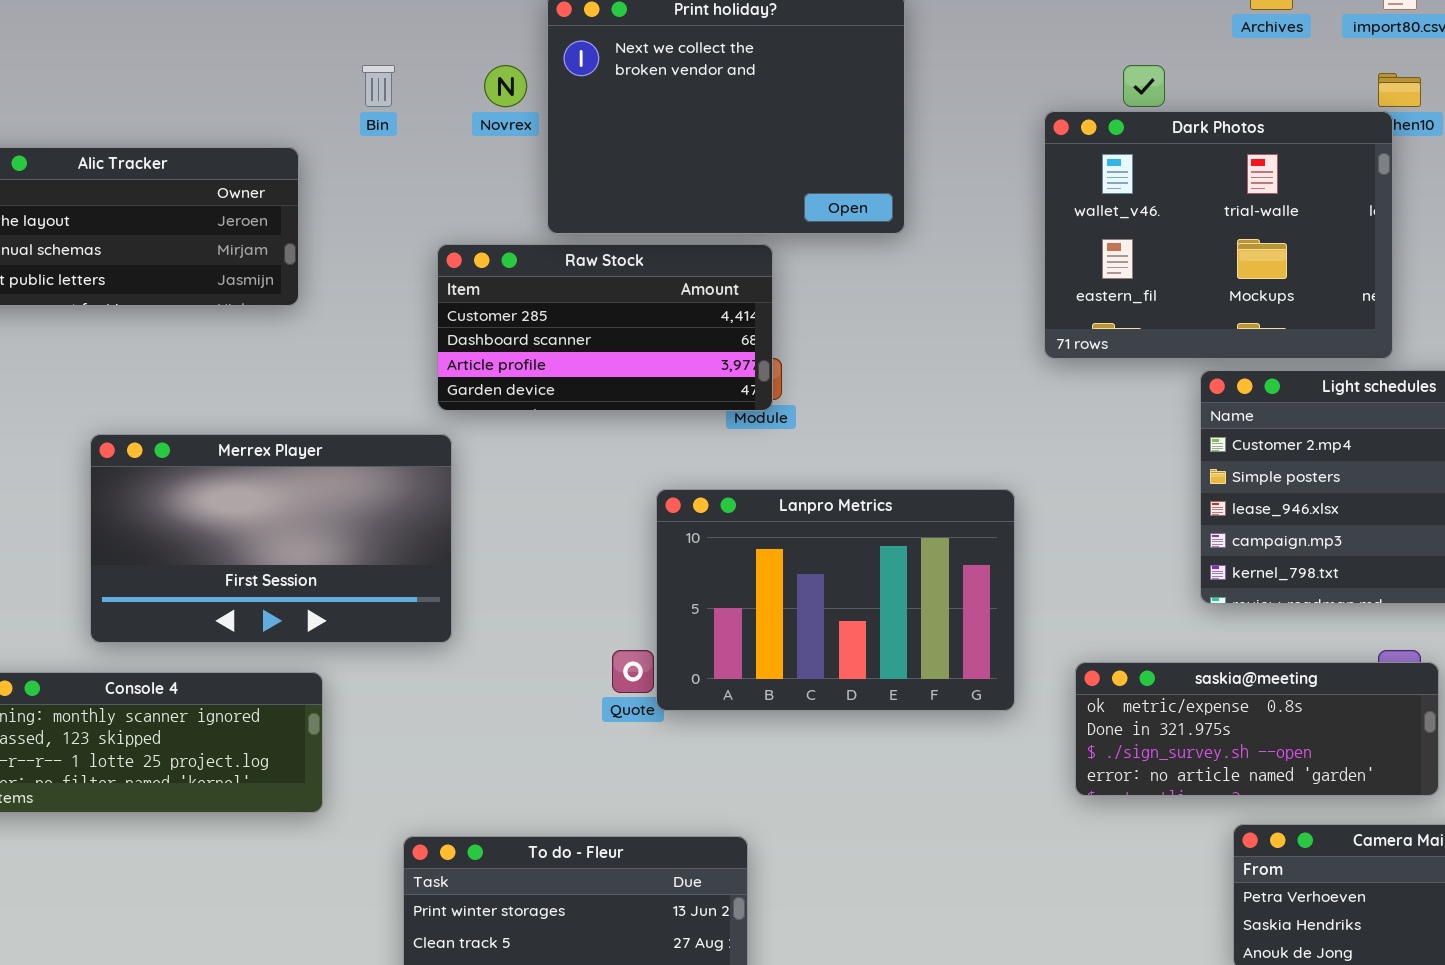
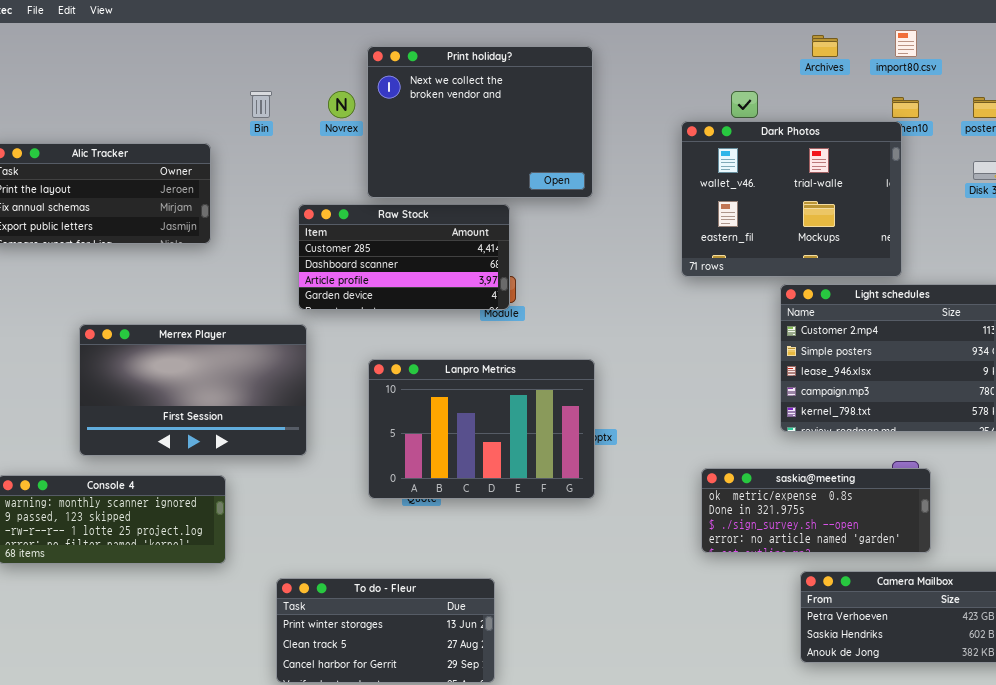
Lanpro Metrics: [656,489,1015,711] -> [368,359,595,499], moved

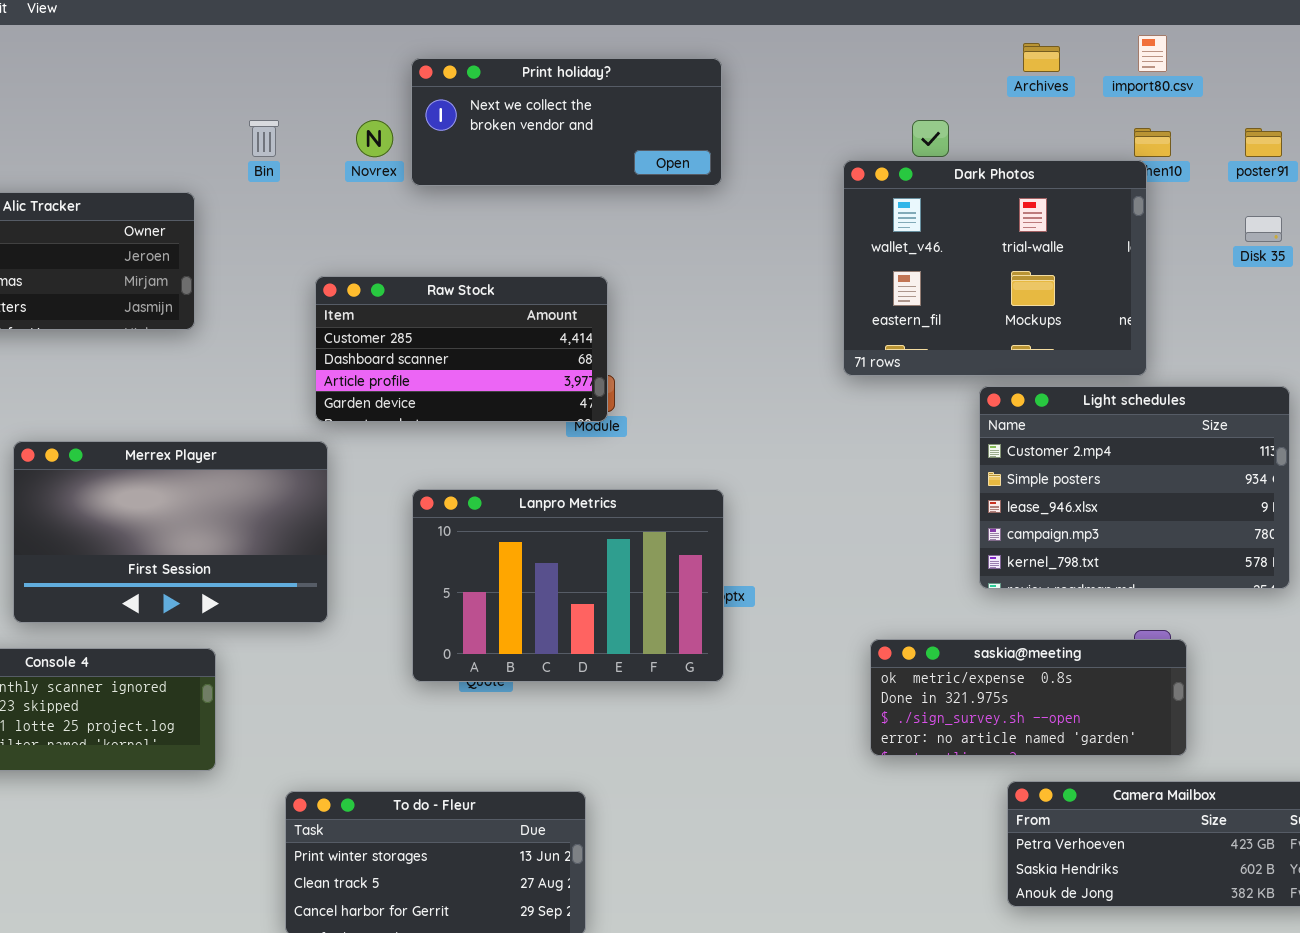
Print holiday?: [367,46,593,198] -> [411,58,722,186], resized

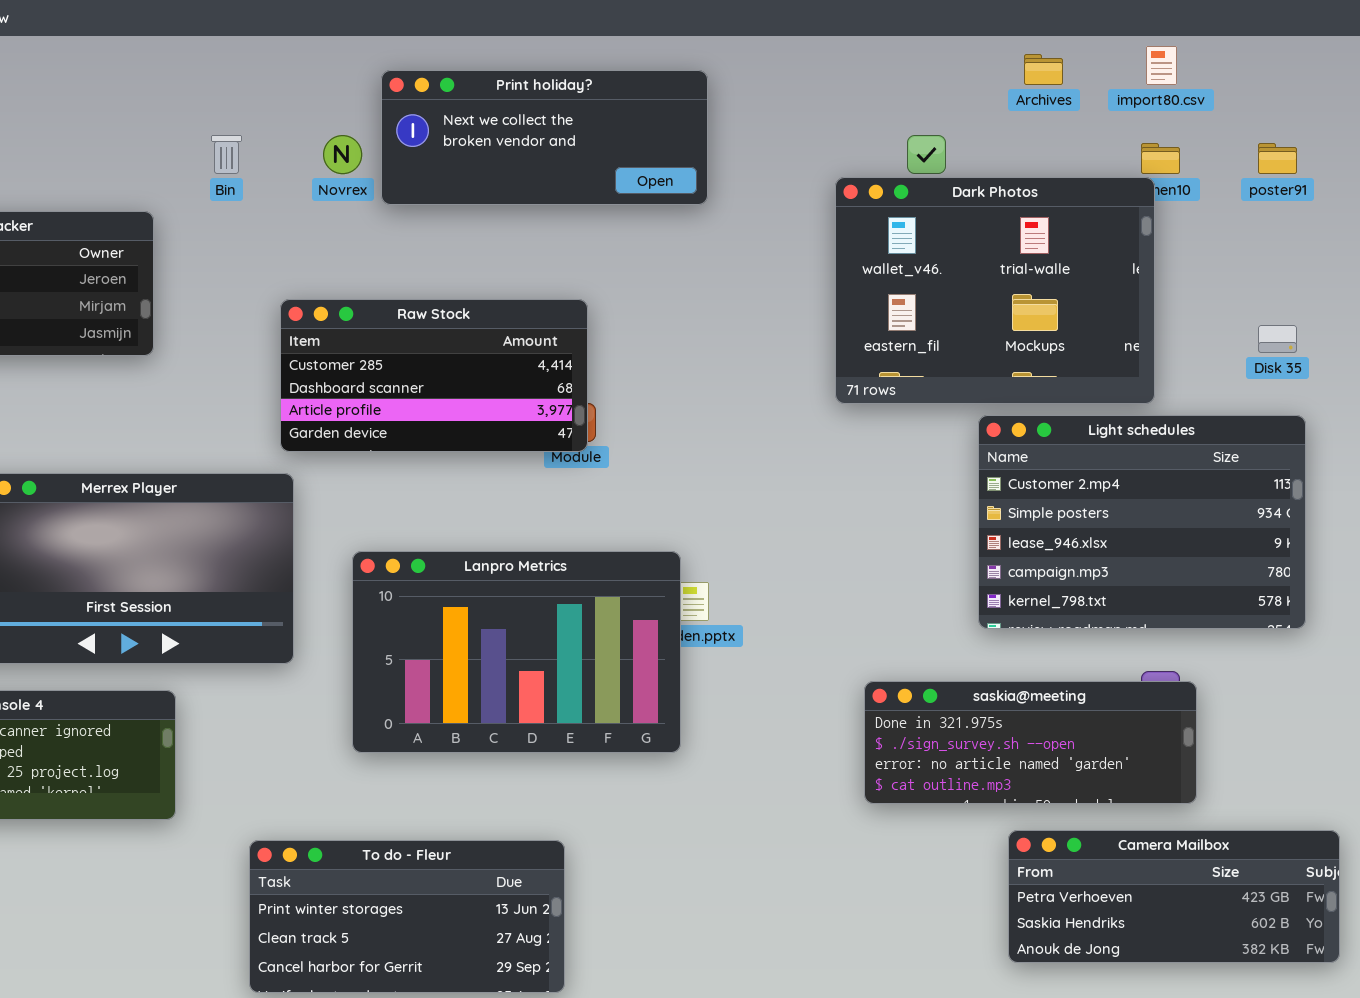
Disk 35: [1245,216,1282,242] -> [1258,325,1297,353], moved
Lanpro Metrics: [412,489,724,682] -> [352,551,681,753], moved
saskia@meeting: [870,639,1187,756] -> [864,681,1197,804], scrolled down 1 row

